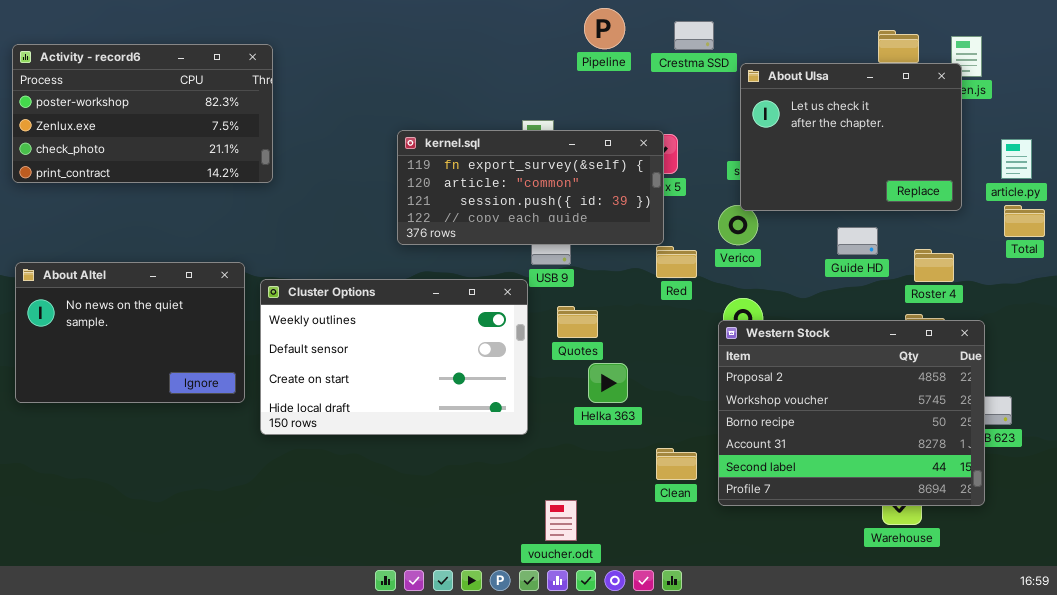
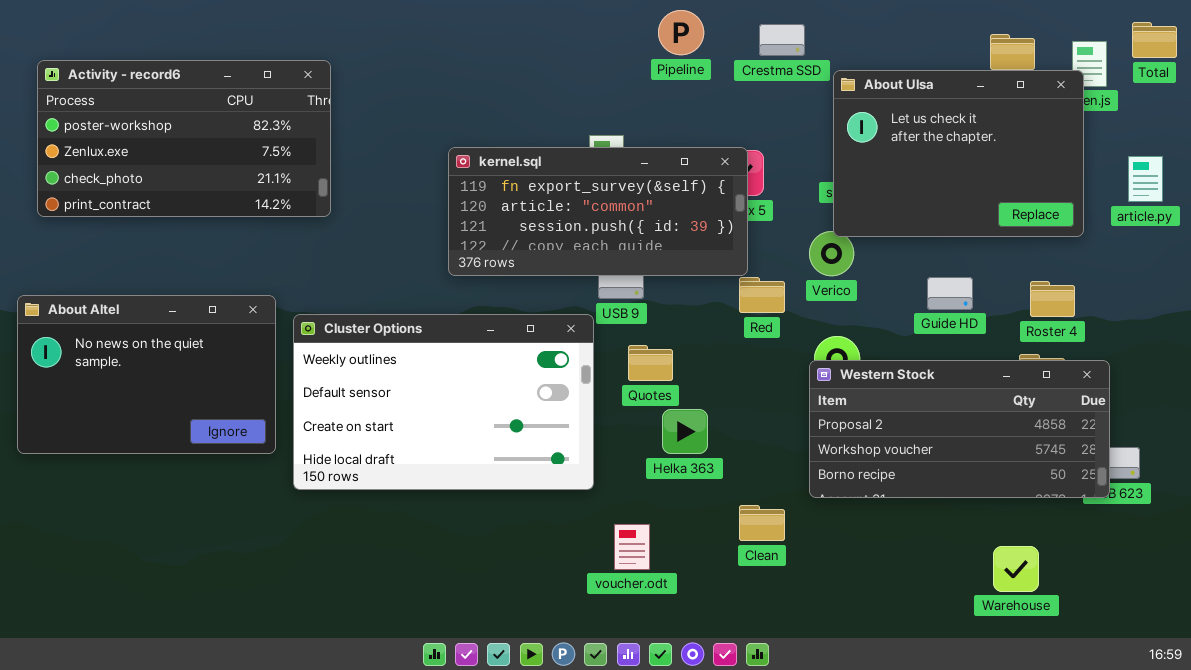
Activity - record6: [12,44,273,183] -> [37,60,331,217], moved
Total: [1004,205,1045,237] -> [1132,22,1177,58], moved
Guide HD: [837,227,878,255] -> [927,277,973,310], moved
Western Stock: [718,320,985,506] -> [809,360,1110,498], resized
voucher.odt: [545,500,577,541] -> [614,524,650,570], moved

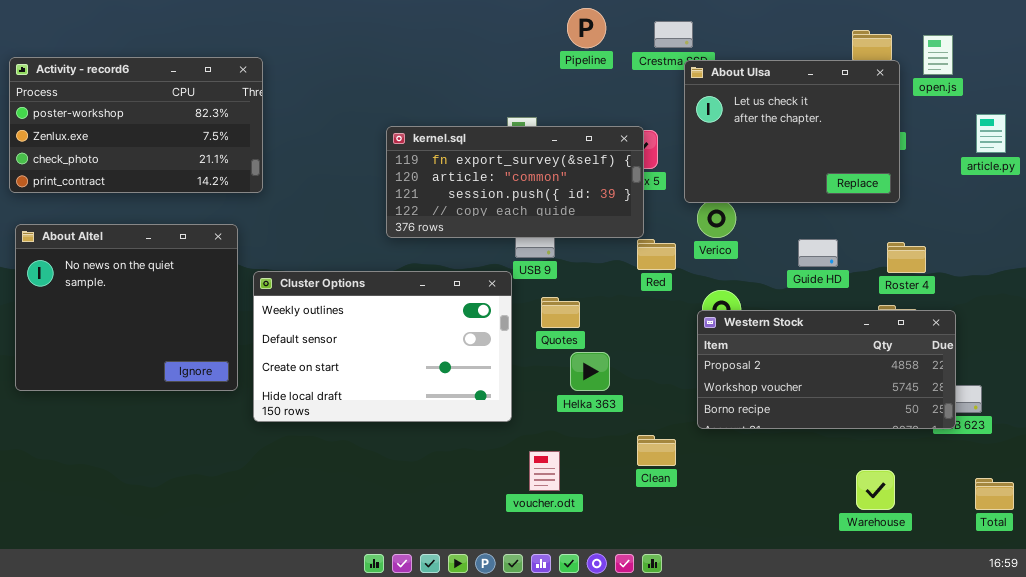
Total: [1132,22,1177,58] -> [975,478,1014,510], moved
Activity - record6: [37,60,331,217] -> [9,57,263,193], moved
About Ulsa: [833,70,1084,237] -> [684,60,900,203], moved
article.py: [1128,156,1163,202] -> [976,114,1006,153], moved
About Altel: [17,295,276,454] -> [15,224,238,391], resized

